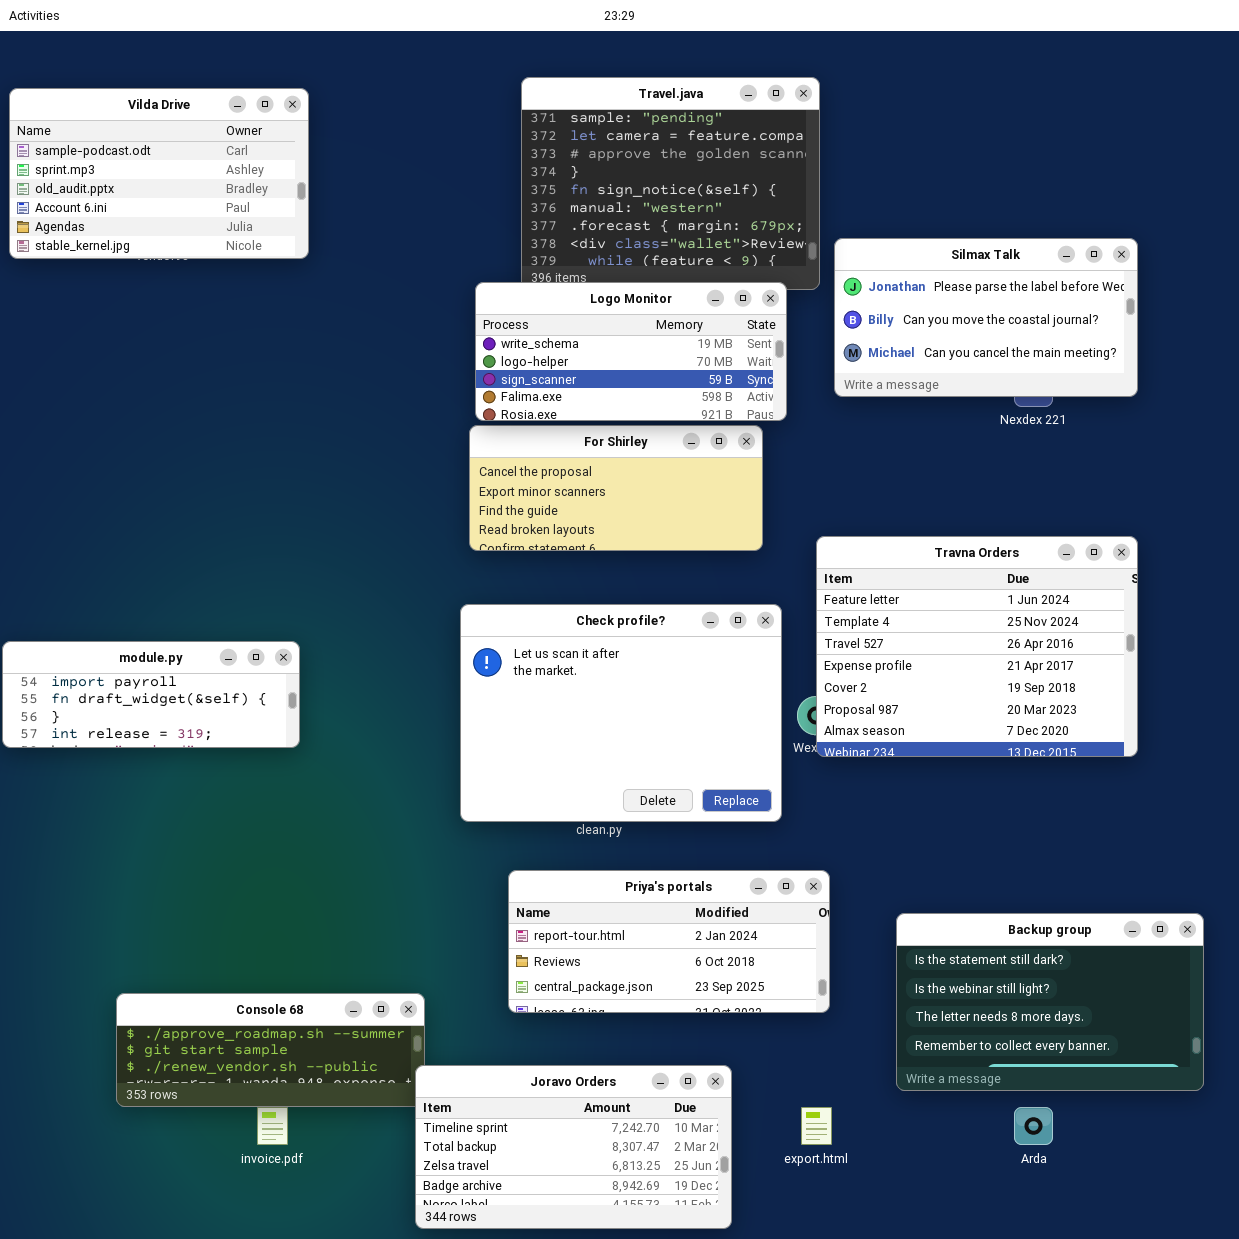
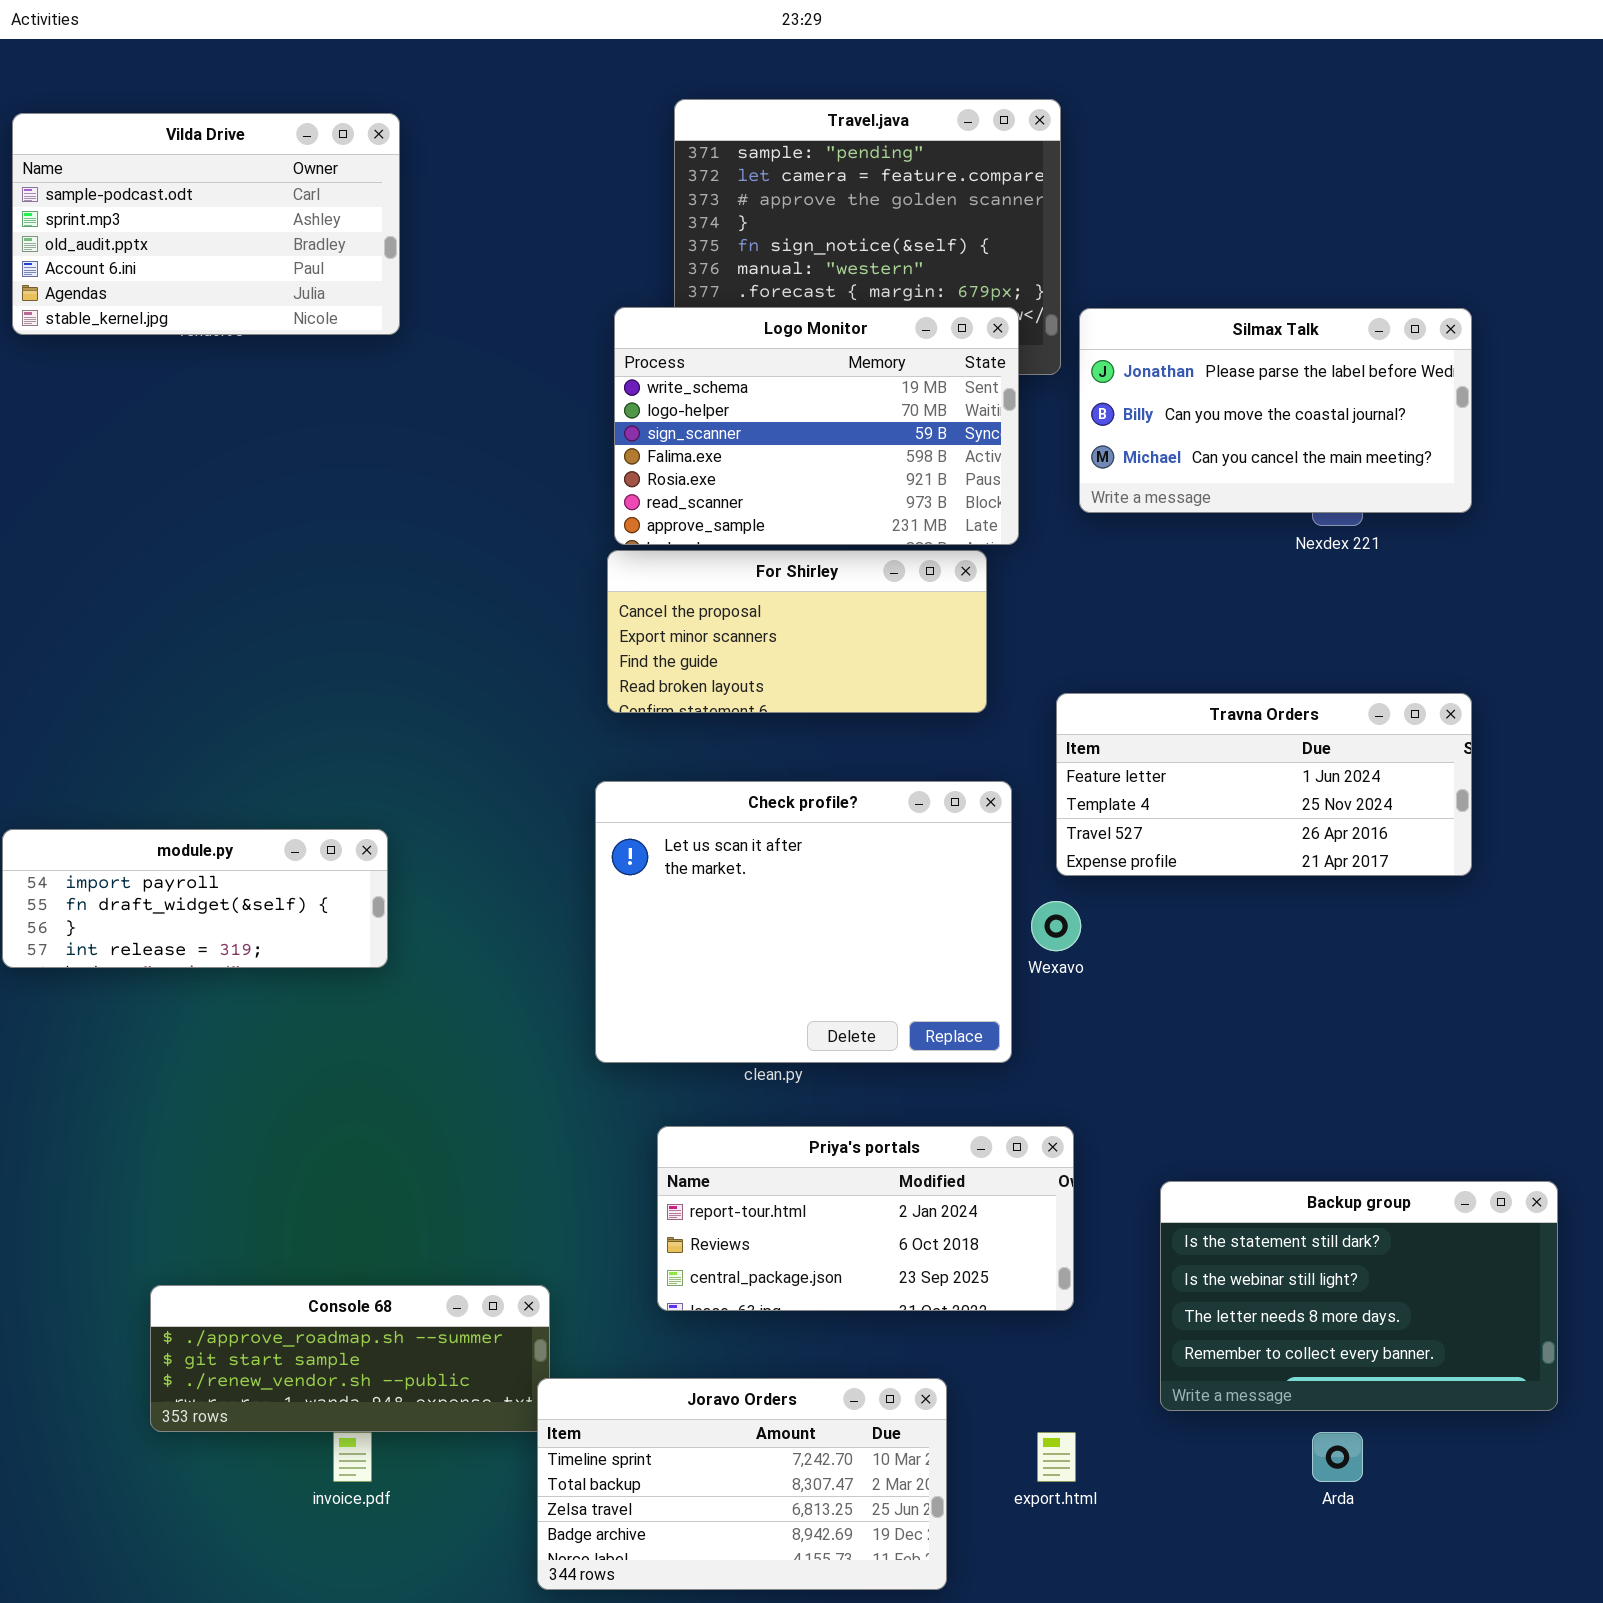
Logo Monitor: [475,282,787,421] -> [614,307,1019,545], resized
Travna Orders: [816,536,1138,757] -> [1056,693,1472,876], resized

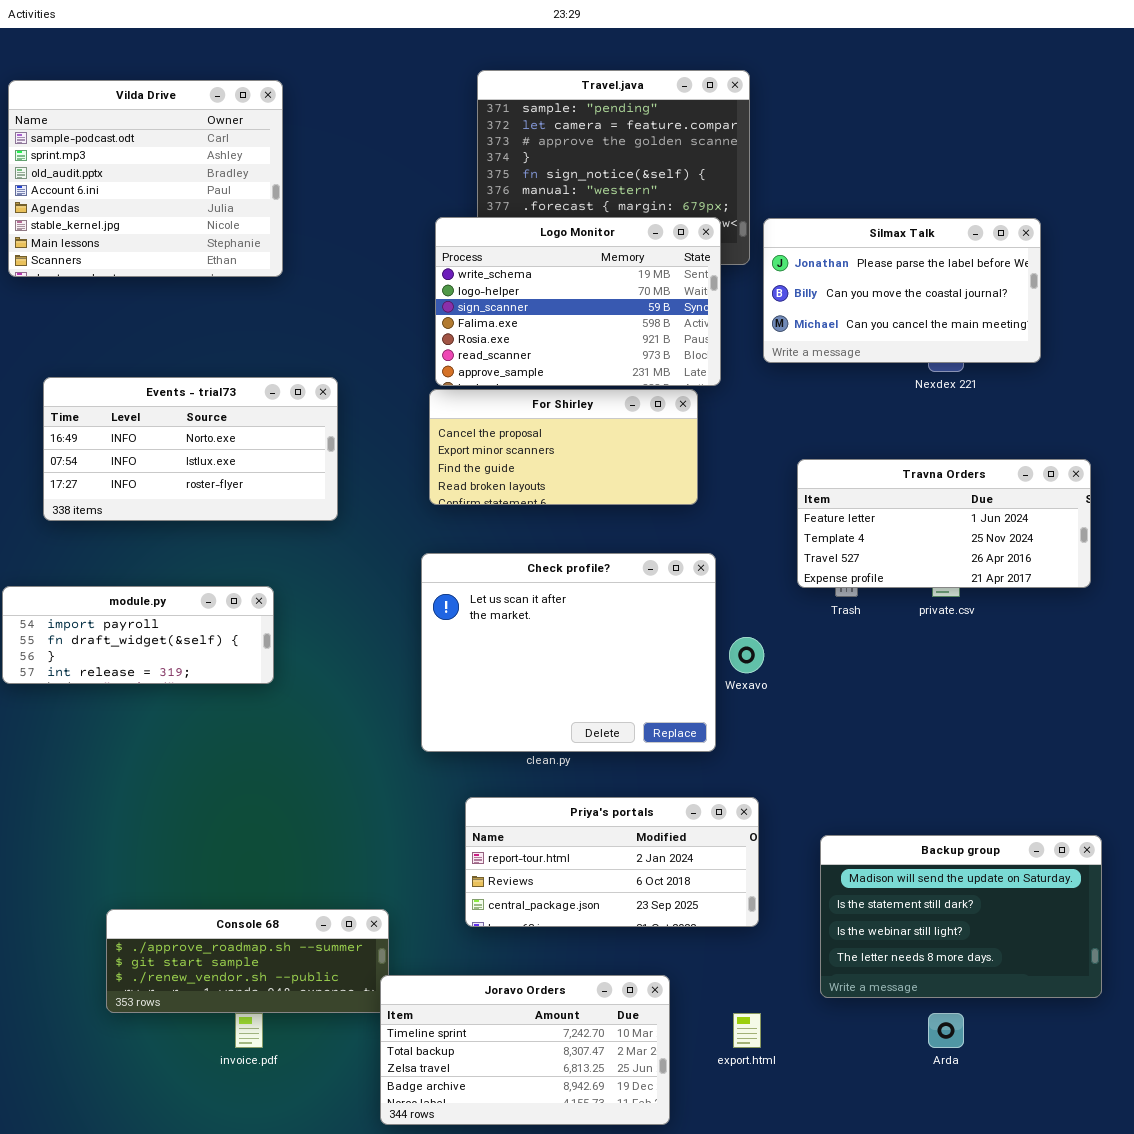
Vilda Drive: [12,113,400,335] -> [8,80,283,277], resized
Events - trial73: none -> [43,377,338,521], opened
Travna Orders: [1056,693,1472,876] -> [797,459,1091,588], moved
Backup group: [1160,1181,1558,1411] -> [820,835,1102,998], scrolled up 1 row

